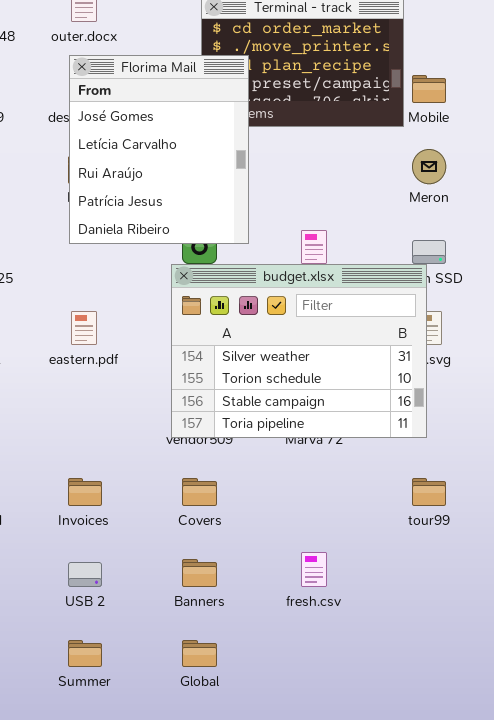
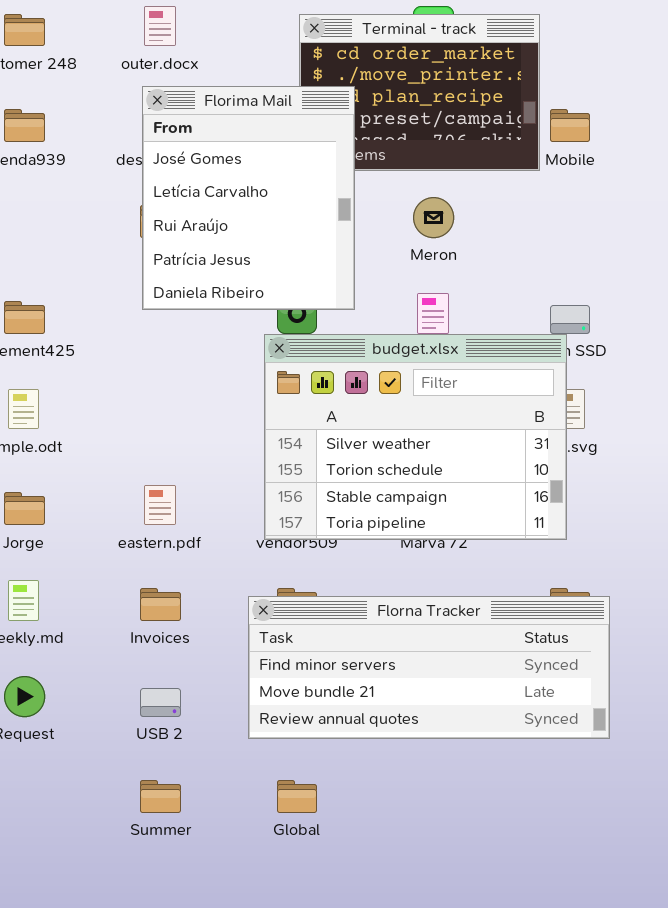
Meron: [412,149,446,184] -> [413,197,454,238], moved
eastern.pdf: [71,311,97,345] -> [144,485,176,525], moved
Florna Tracker: none -> [248,596,610,739], opened

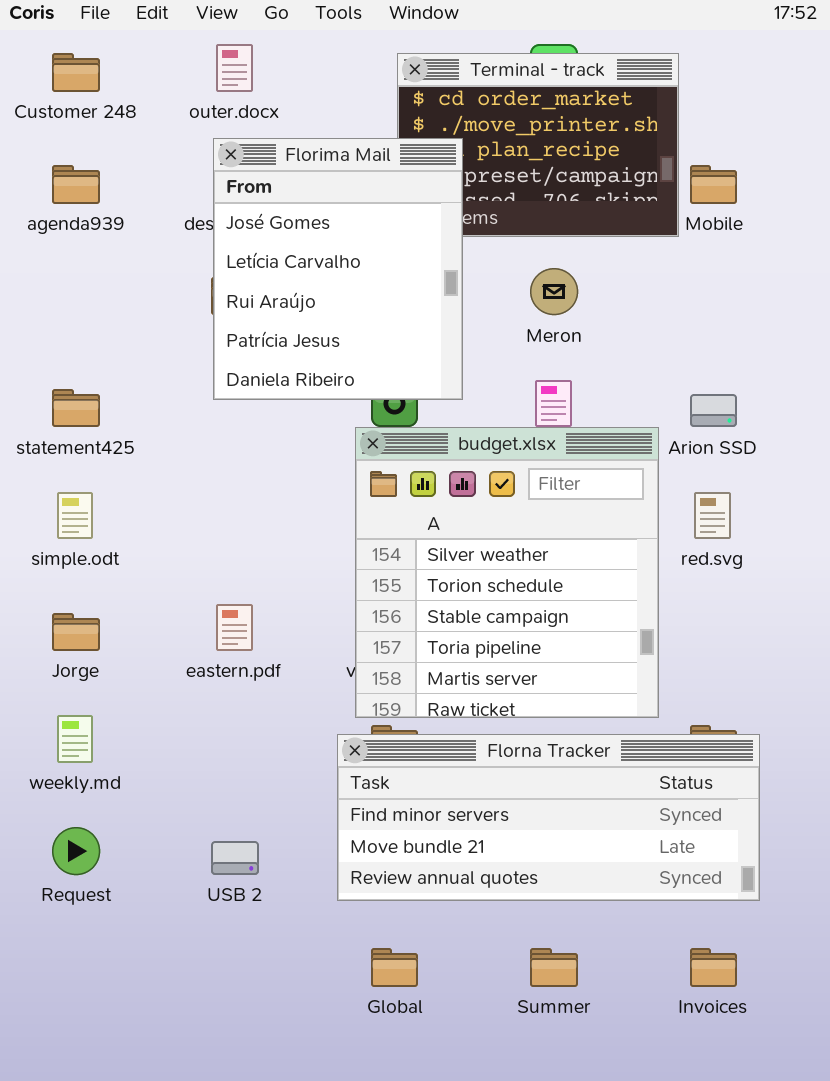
budget.xlsx: [264,334,567,540] -> [355,427,659,718], resized
Invoices: [140,588,181,621] -> [690,948,737,987], moved
Summer: [140,780,181,813] -> [530,948,578,987], moved

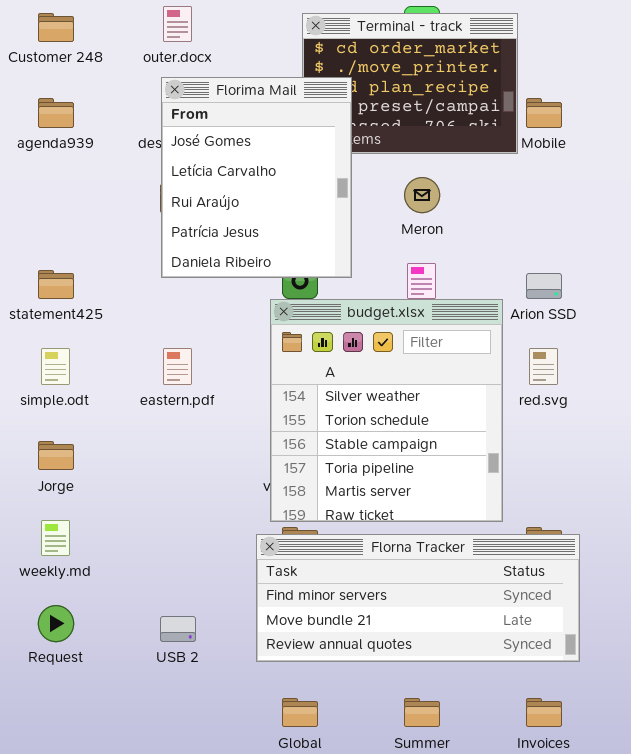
eastern.pdf: [216,604,253,651] -> [163,348,192,385], moved

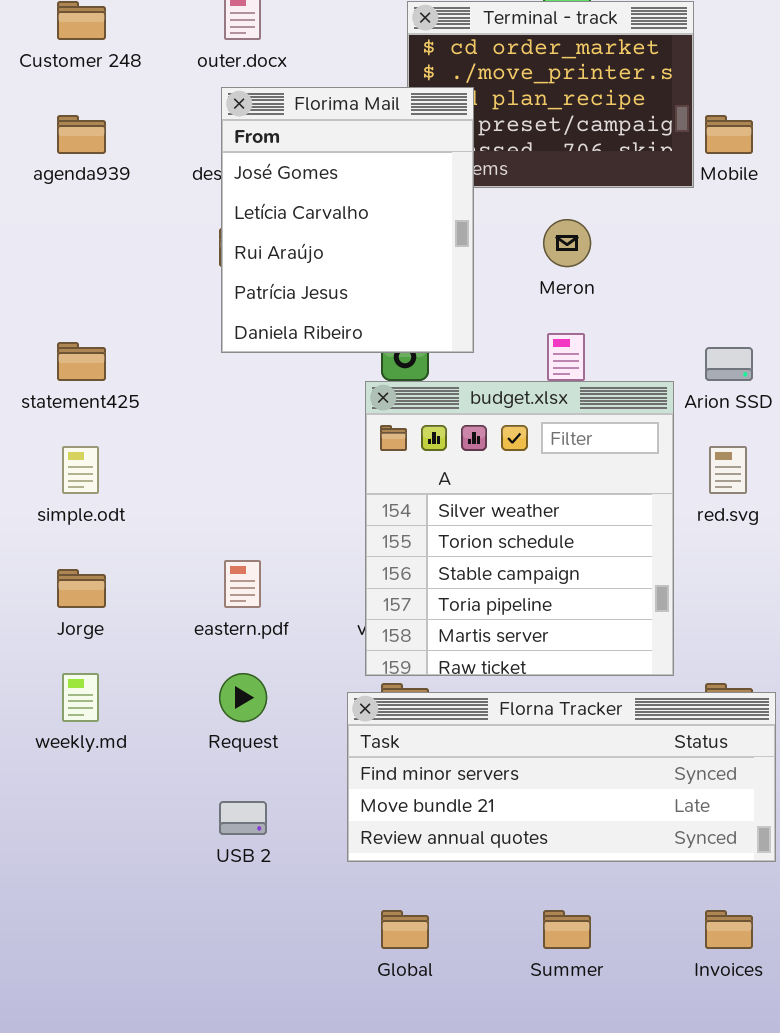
eastern.pdf: [163,348,192,385] -> [224,560,261,608], moved
Request: [38,605,74,642] -> [219,673,267,722], moved

